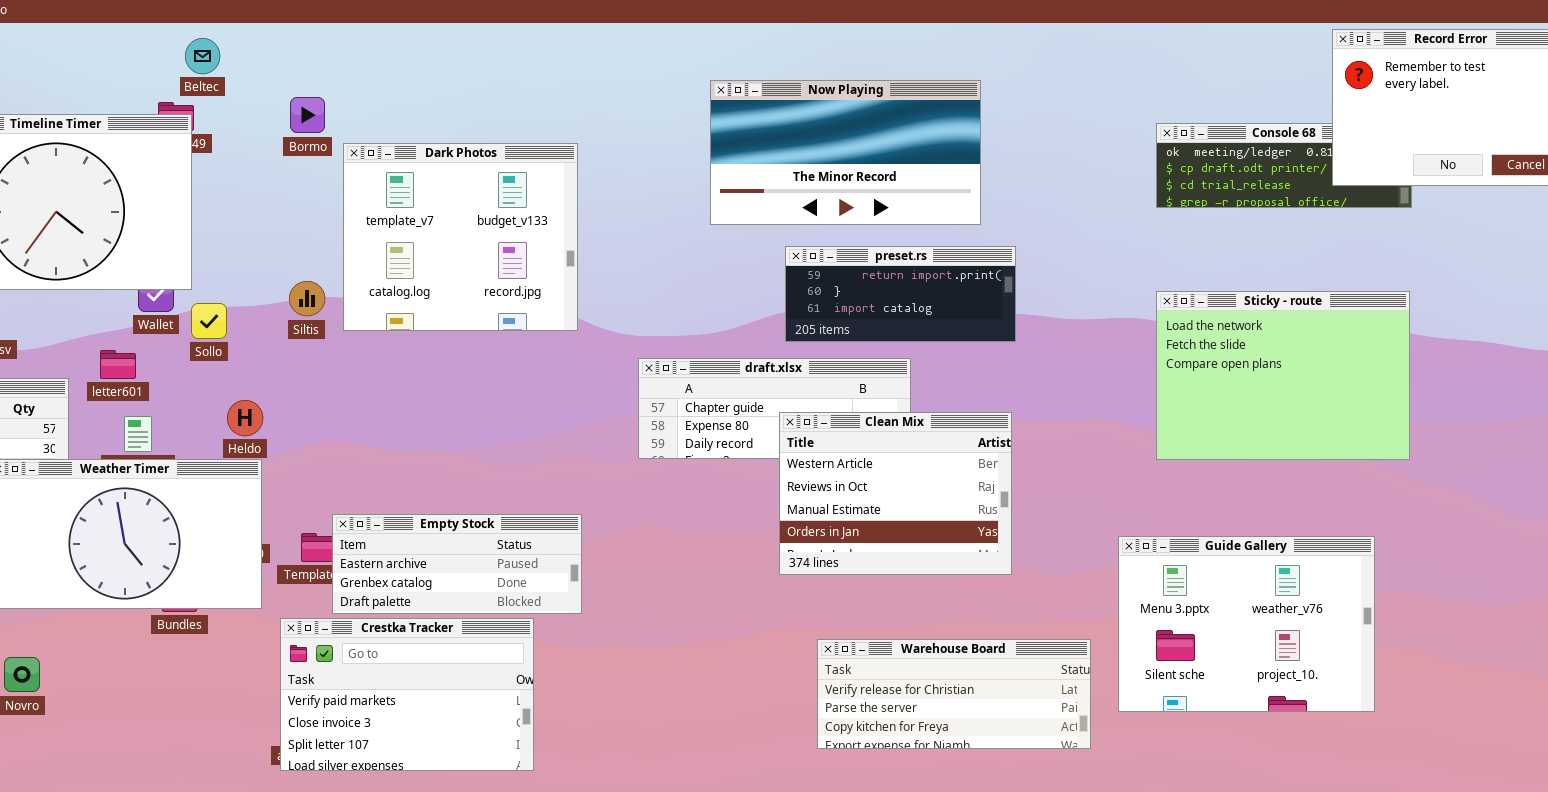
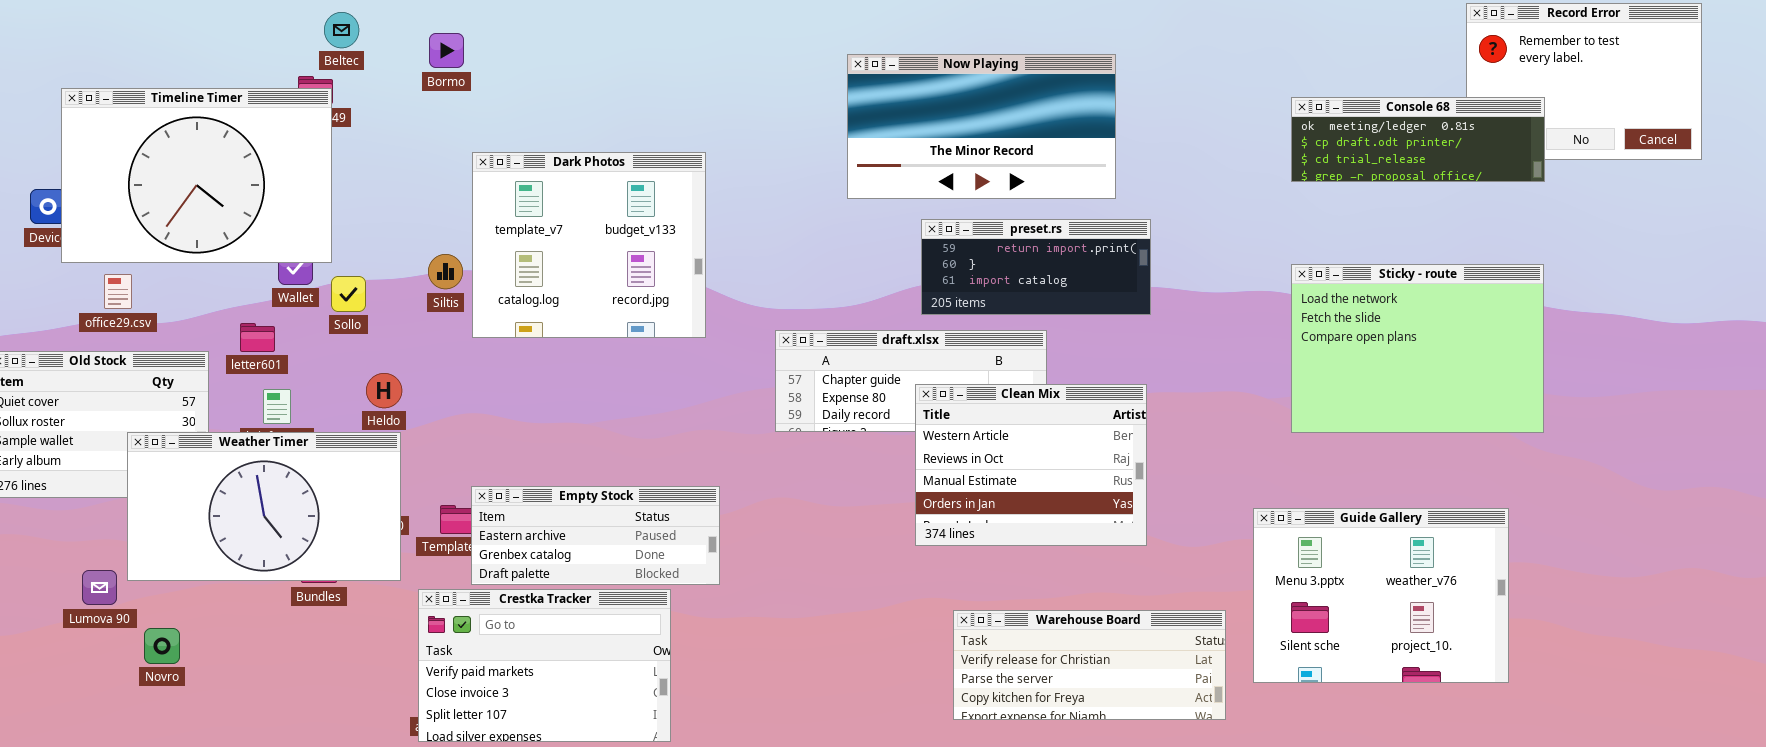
Bormo: [290,97,325,133] -> [429,33,464,68], moved
Console 68: [1156,123,1412,208] -> [1291,97,1545,182], raised
Dark Photos: [343,143,578,331] -> [472,152,706,338], moved

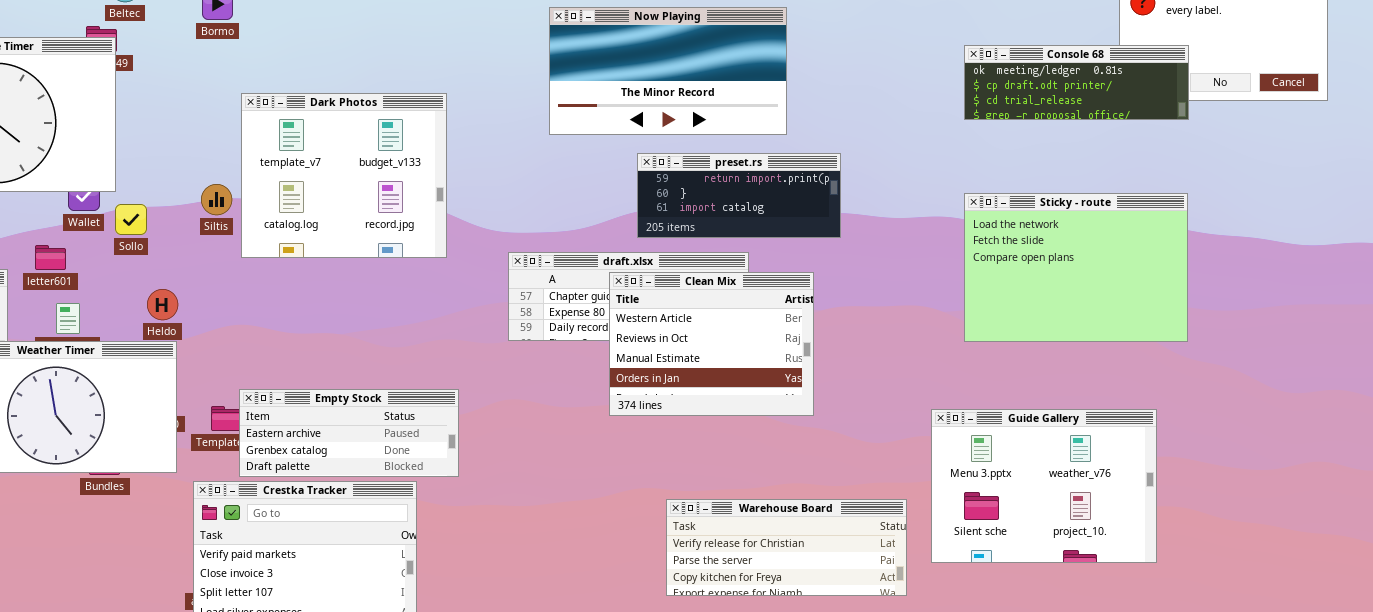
Now Playing: [847,54,1116,199] -> [549,7,787,135], moved
Clean Mix: [915,384,1147,546] -> [609,272,814,416], moved

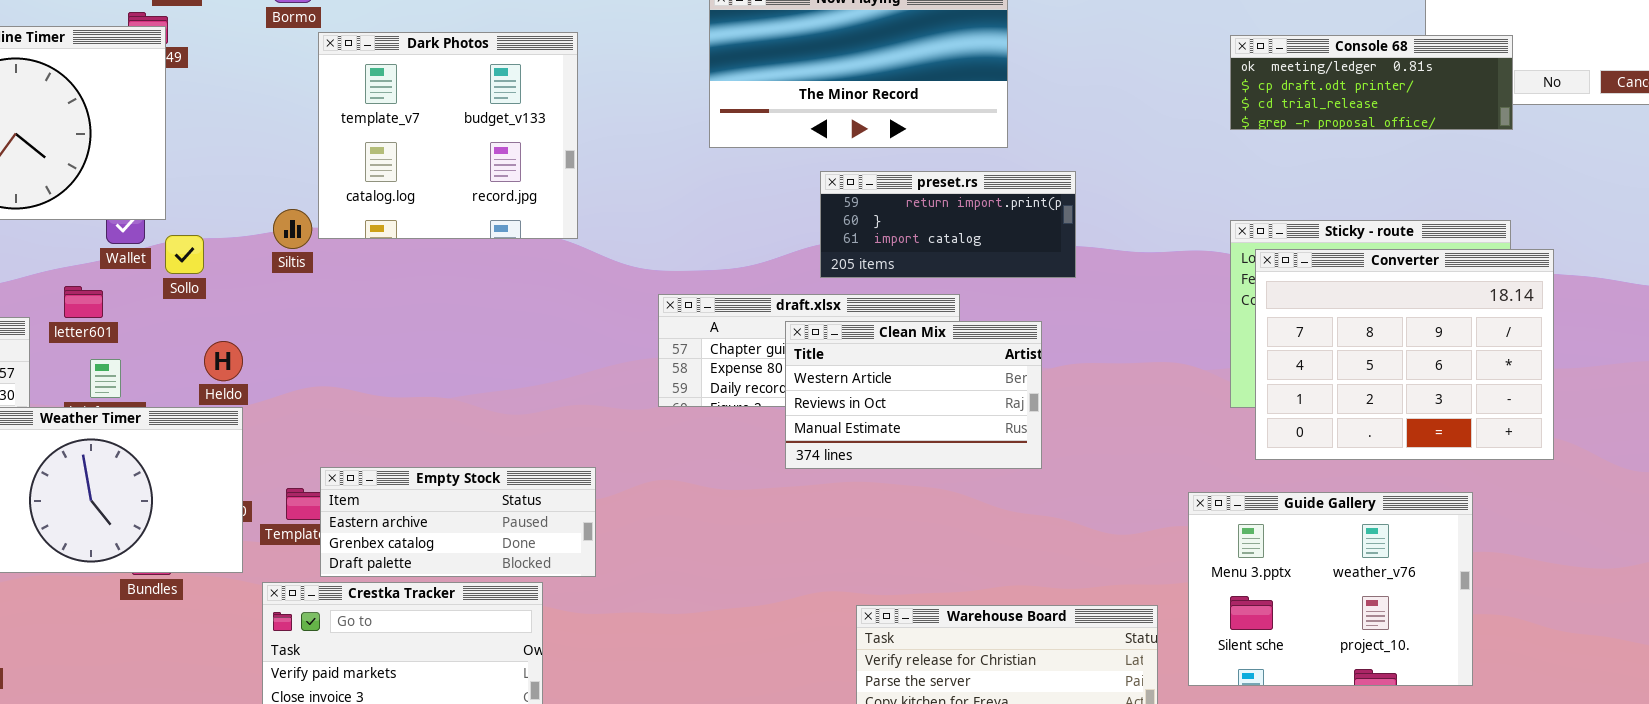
Dark Photos: [241,93,447,258] -> [318,32,578,239], moved
Converter: none -> [1255,249,1554,460], opened
Clean Mix: [609,272,814,416] -> [785,321,1042,469], resized

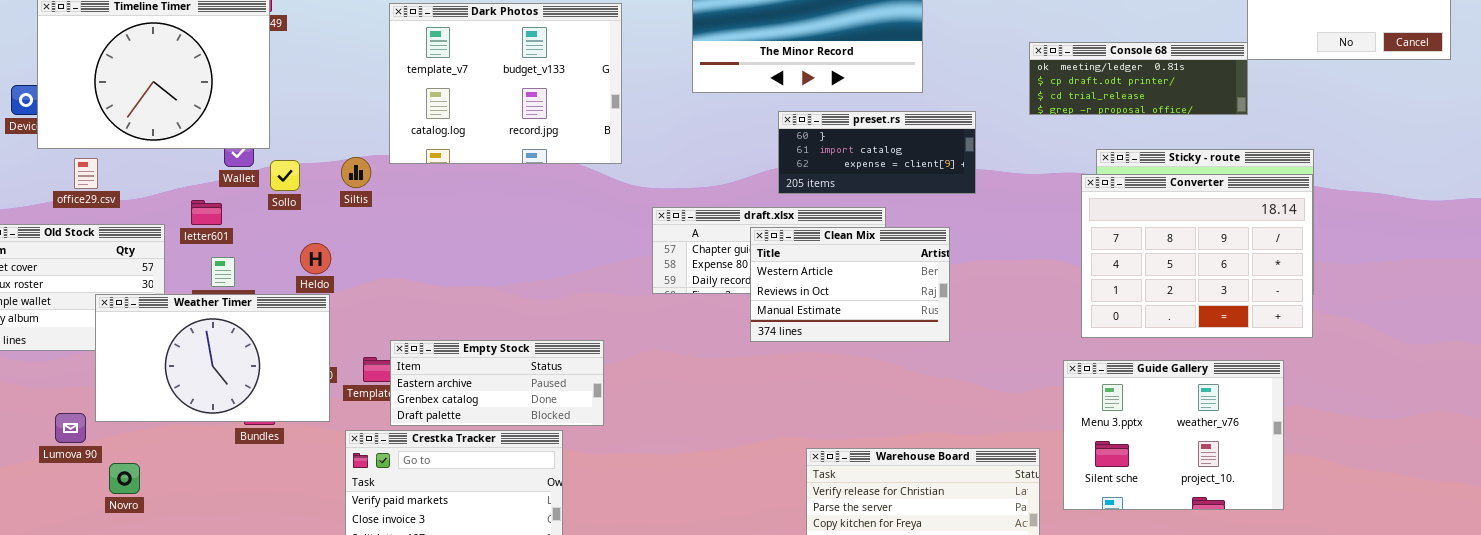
Dark Photos: [318,32,578,239] -> [389,3,622,164], resized
Console 68: [1230,35,1513,130] -> [1029,42,1248,115], moved
preset.rs: [820,171,1076,278] -> [778,111,976,194], scrolled down 1 row
Siltis: [273,209,312,249] -> [341,157,371,188], moved
Converter: [1255,249,1554,460] -> [1081,174,1313,338], moved

